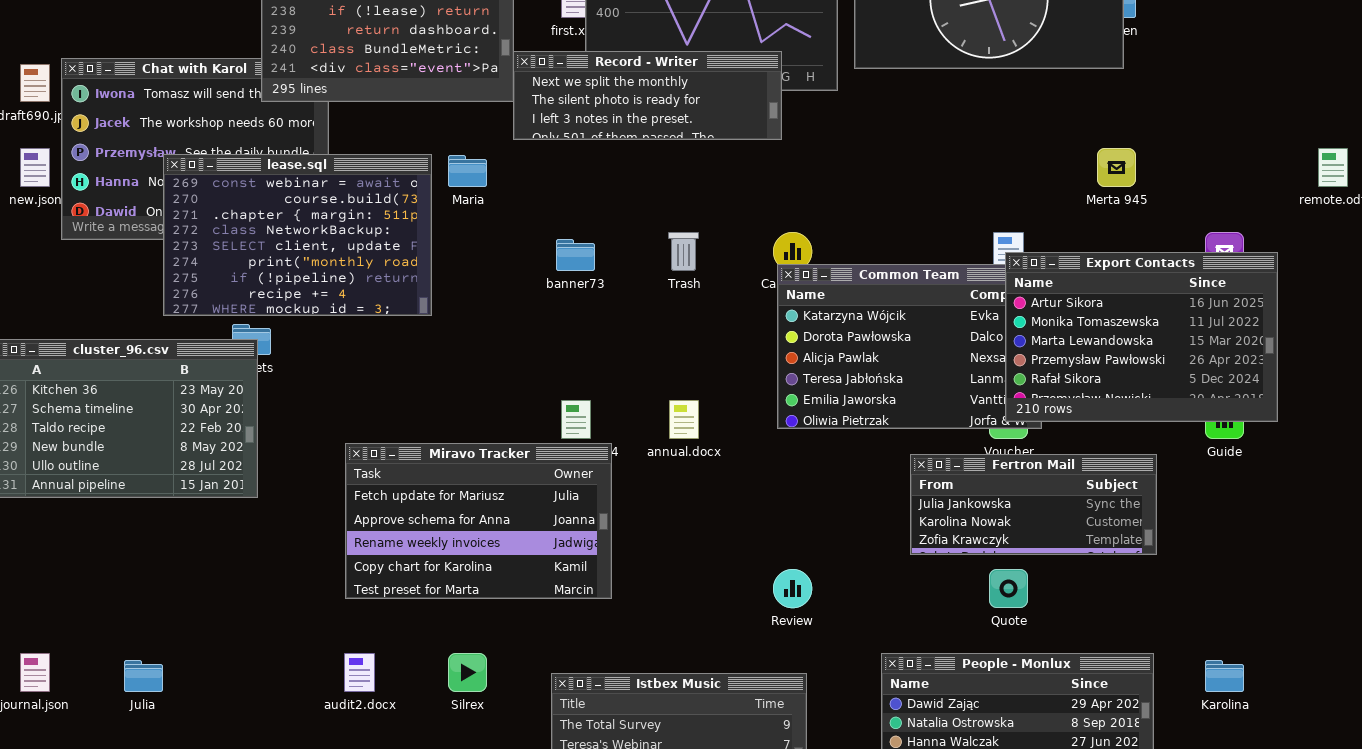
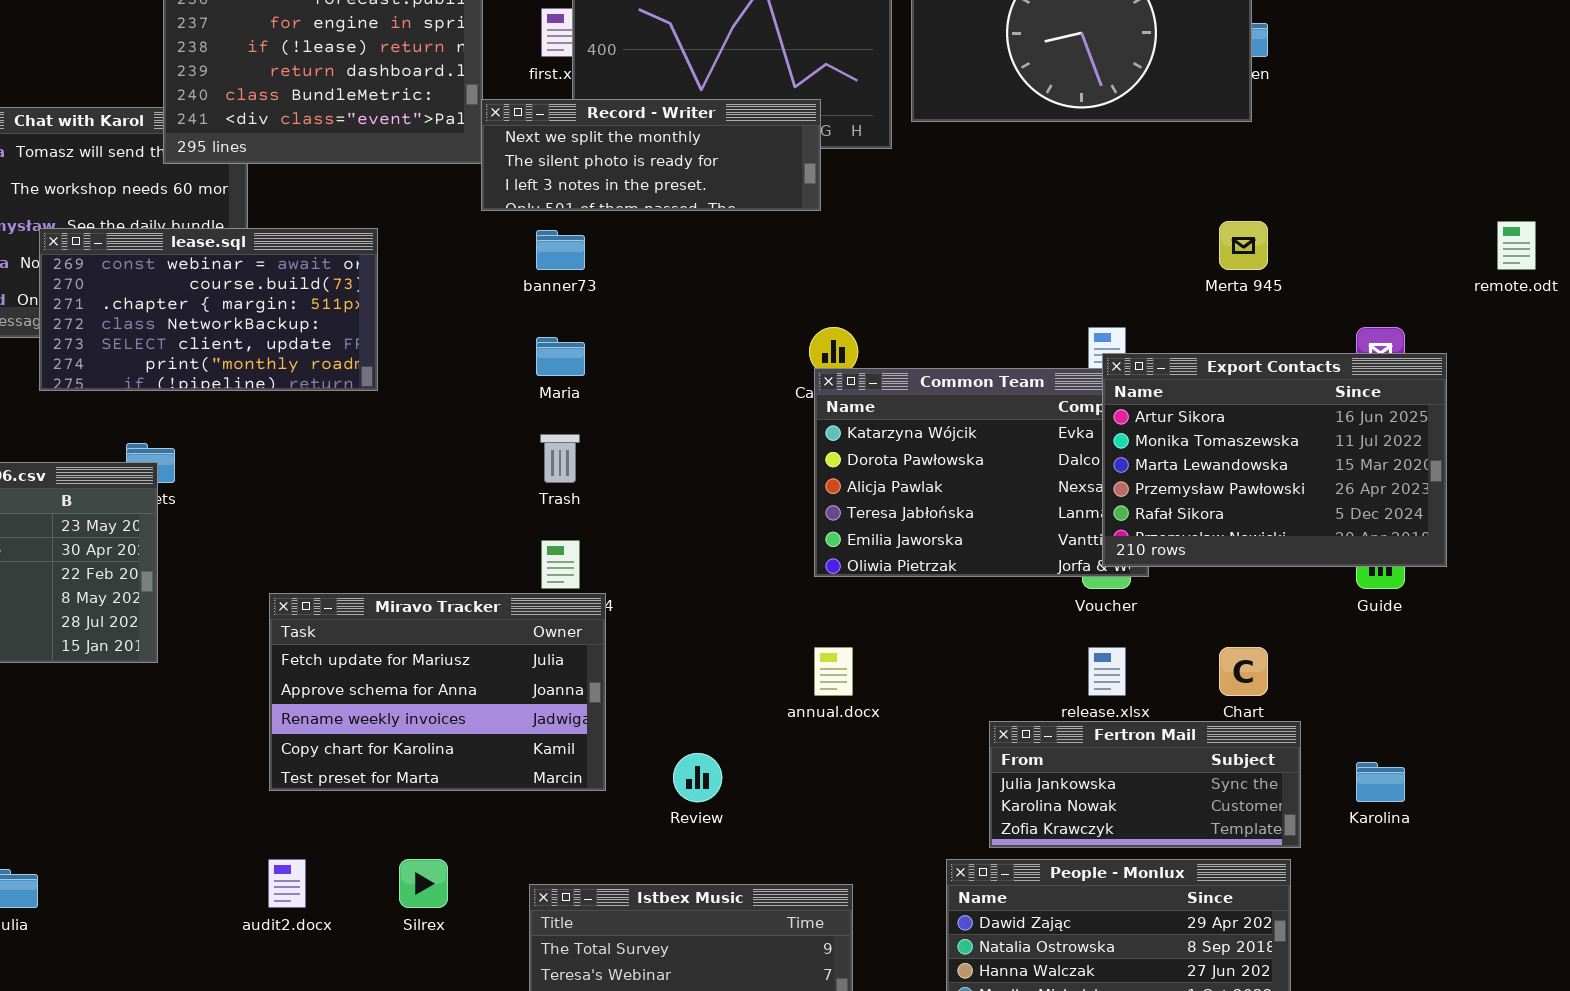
lease.sql: [163,154,432,316] -> [39,228,378,391], resized
Maria: [448,155,487,187] -> [536,337,585,376], moved
Trash: [668,232,699,271] -> [540,434,580,483], moved
banner73: [556,239,595,271] -> [536,230,585,270], moved
annual.docx: [669,400,699,439] -> [814,647,853,696], moved
Fertron Mail: [910,454,1157,555] -> [989,721,1301,848], moved
Review: [773,569,812,608] -> [673,753,722,802], moved
Karolina: [1205,660,1244,692] -> [1356,762,1405,802], moved

